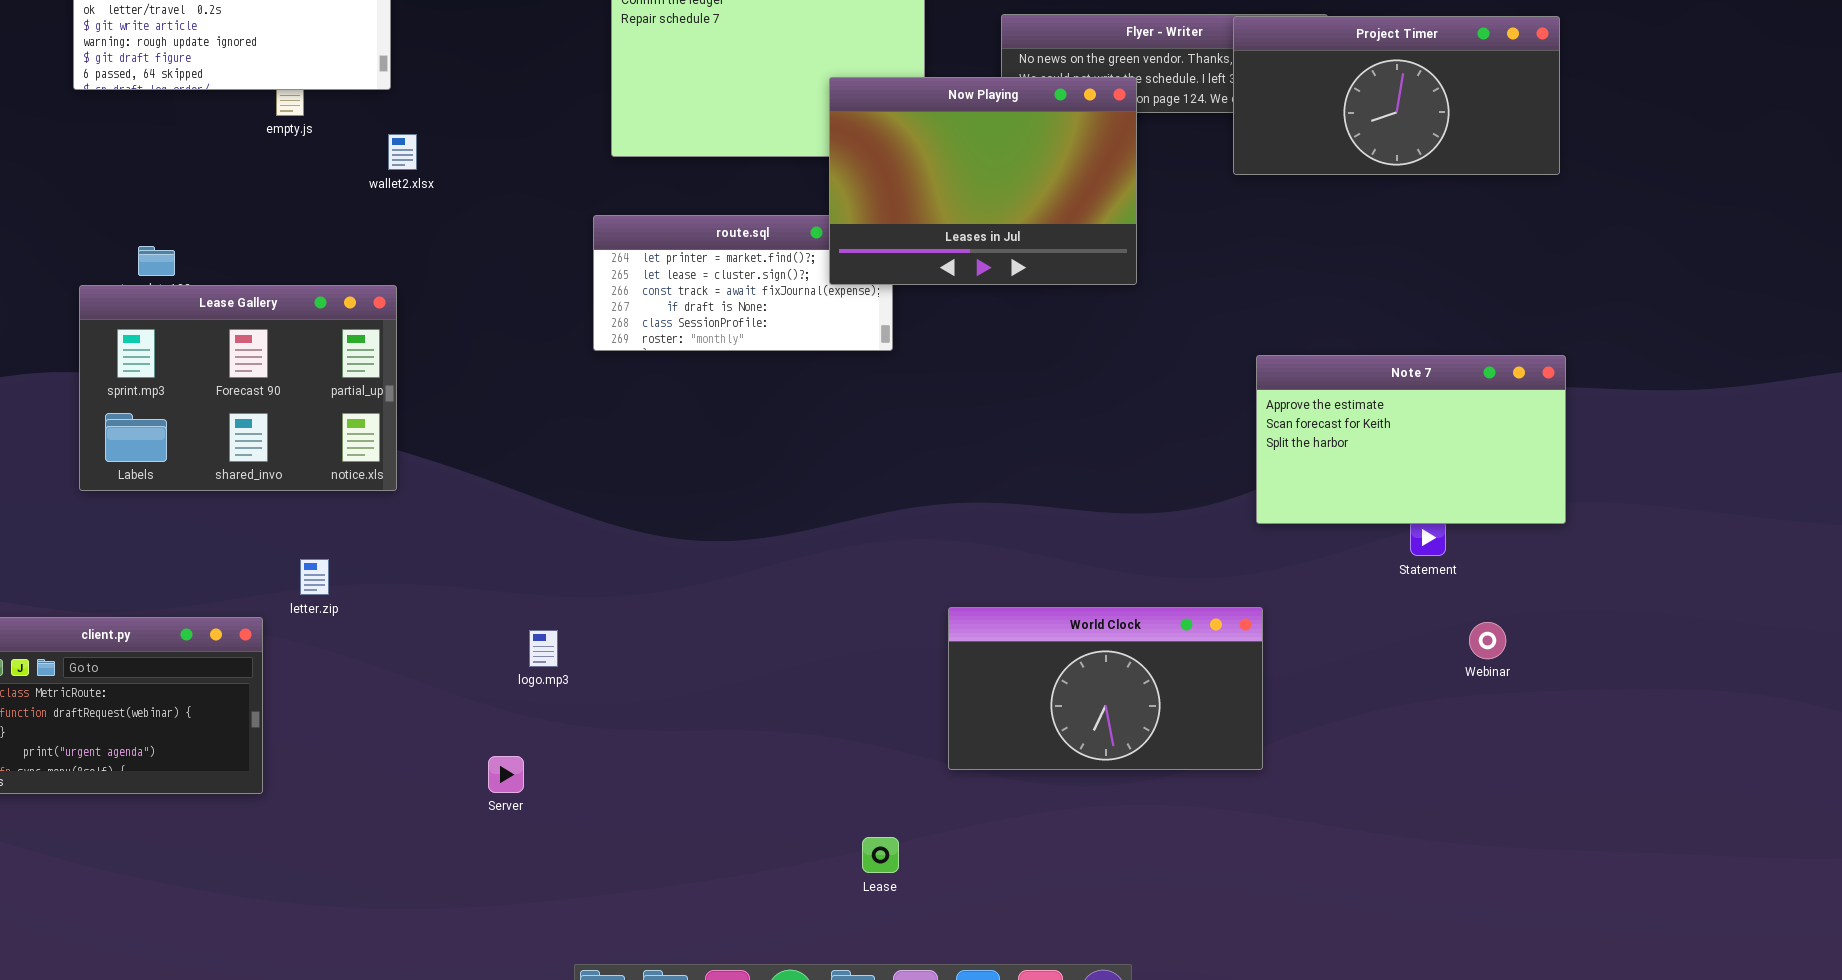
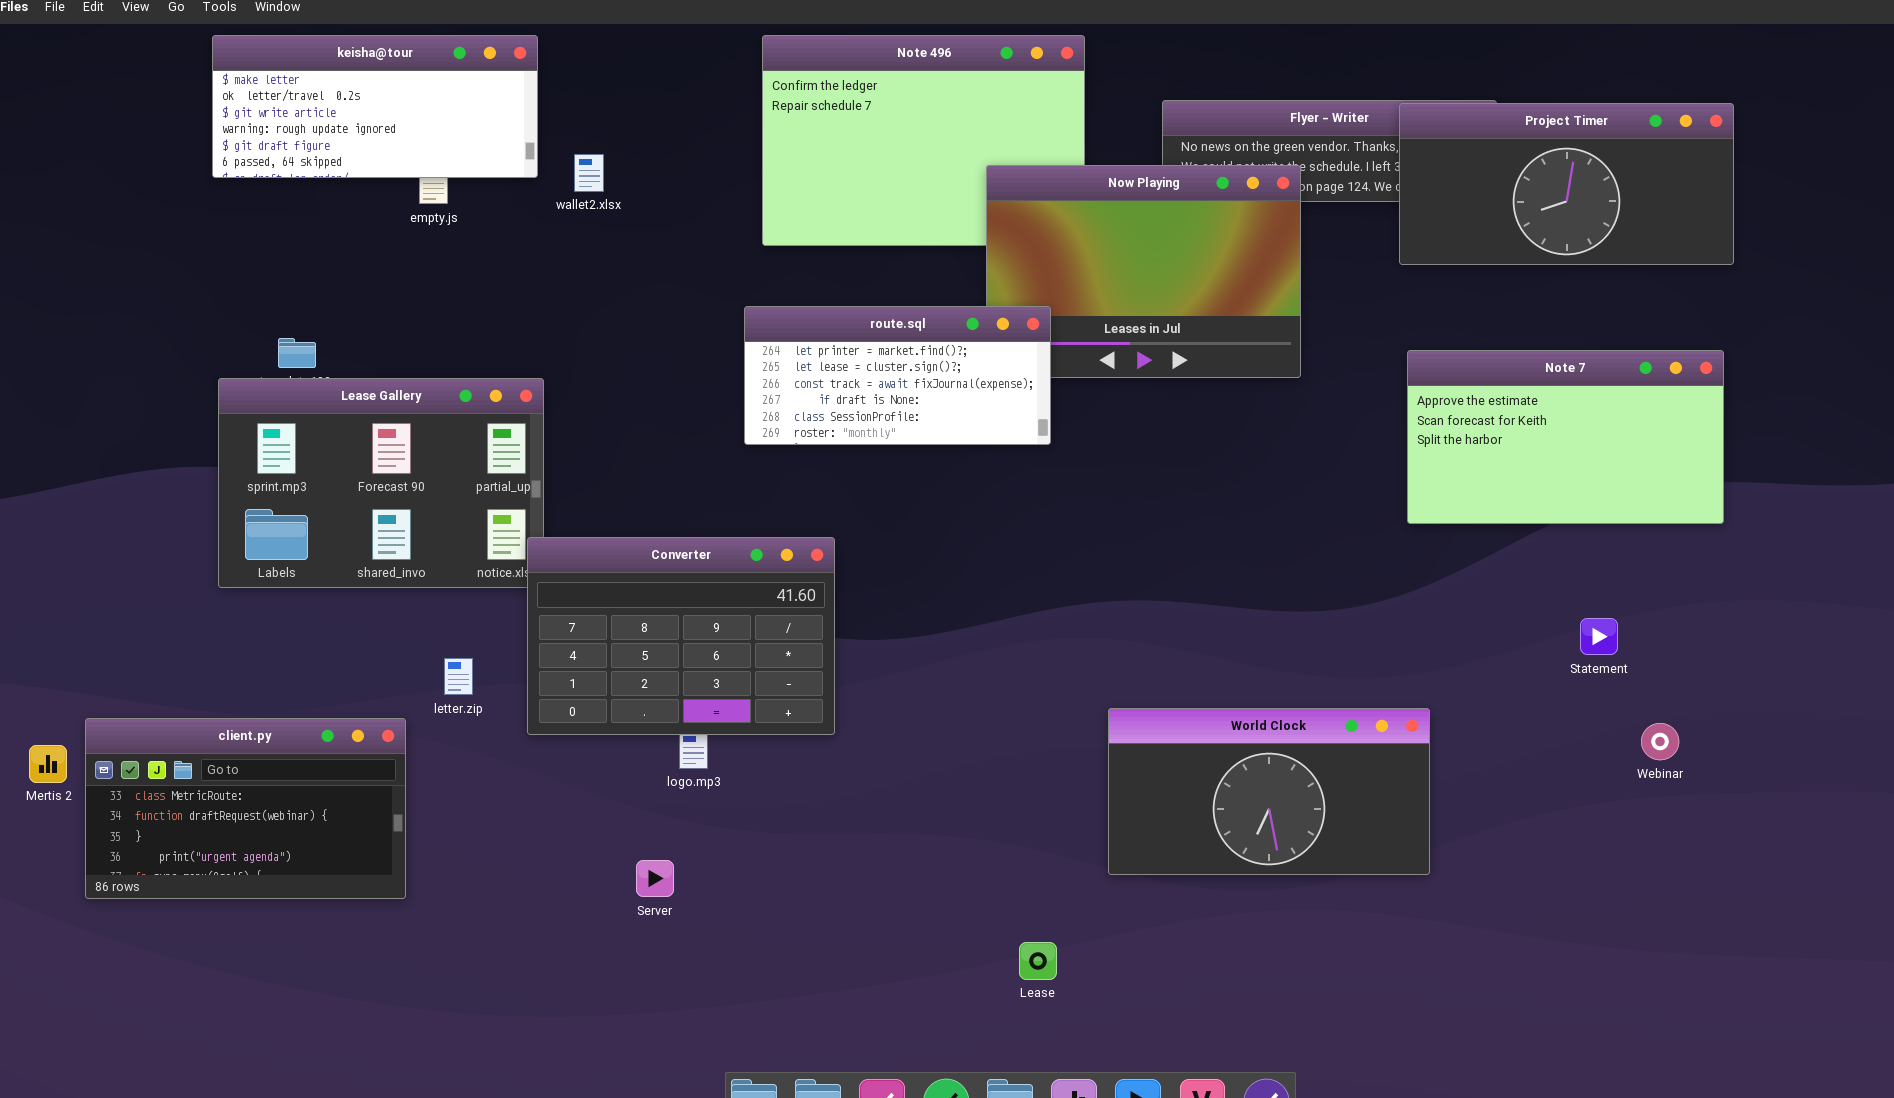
wallet2.xlsx: [388,134,417,170] -> [574,154,604,192], moved
route.sql: [593,215,893,351] -> [744,306,1051,445], raised
Note 7: [1256,355,1566,524] -> [1407,350,1724,524], moved
Converter: none -> [527,537,835,735], opened

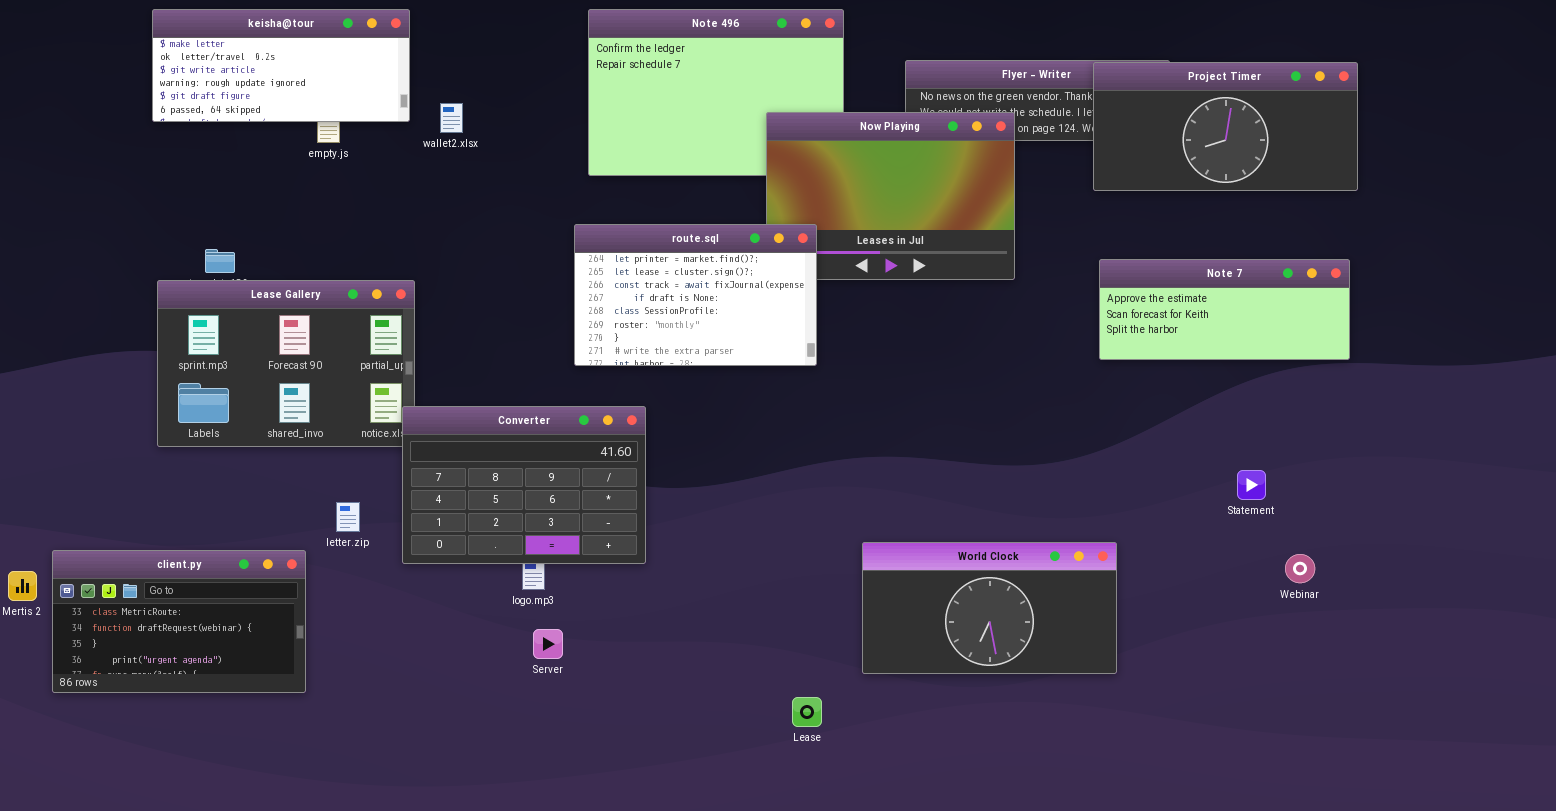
route.sql: [744,306,1051,445] -> [574,224,817,366], resized
Note 7: [1407,350,1724,524] -> [1099,259,1350,360], resized
Server: [636,860,674,897] -> [533,629,563,659], moved
Lease: [1019,942,1057,980] -> [792,697,822,727], moved

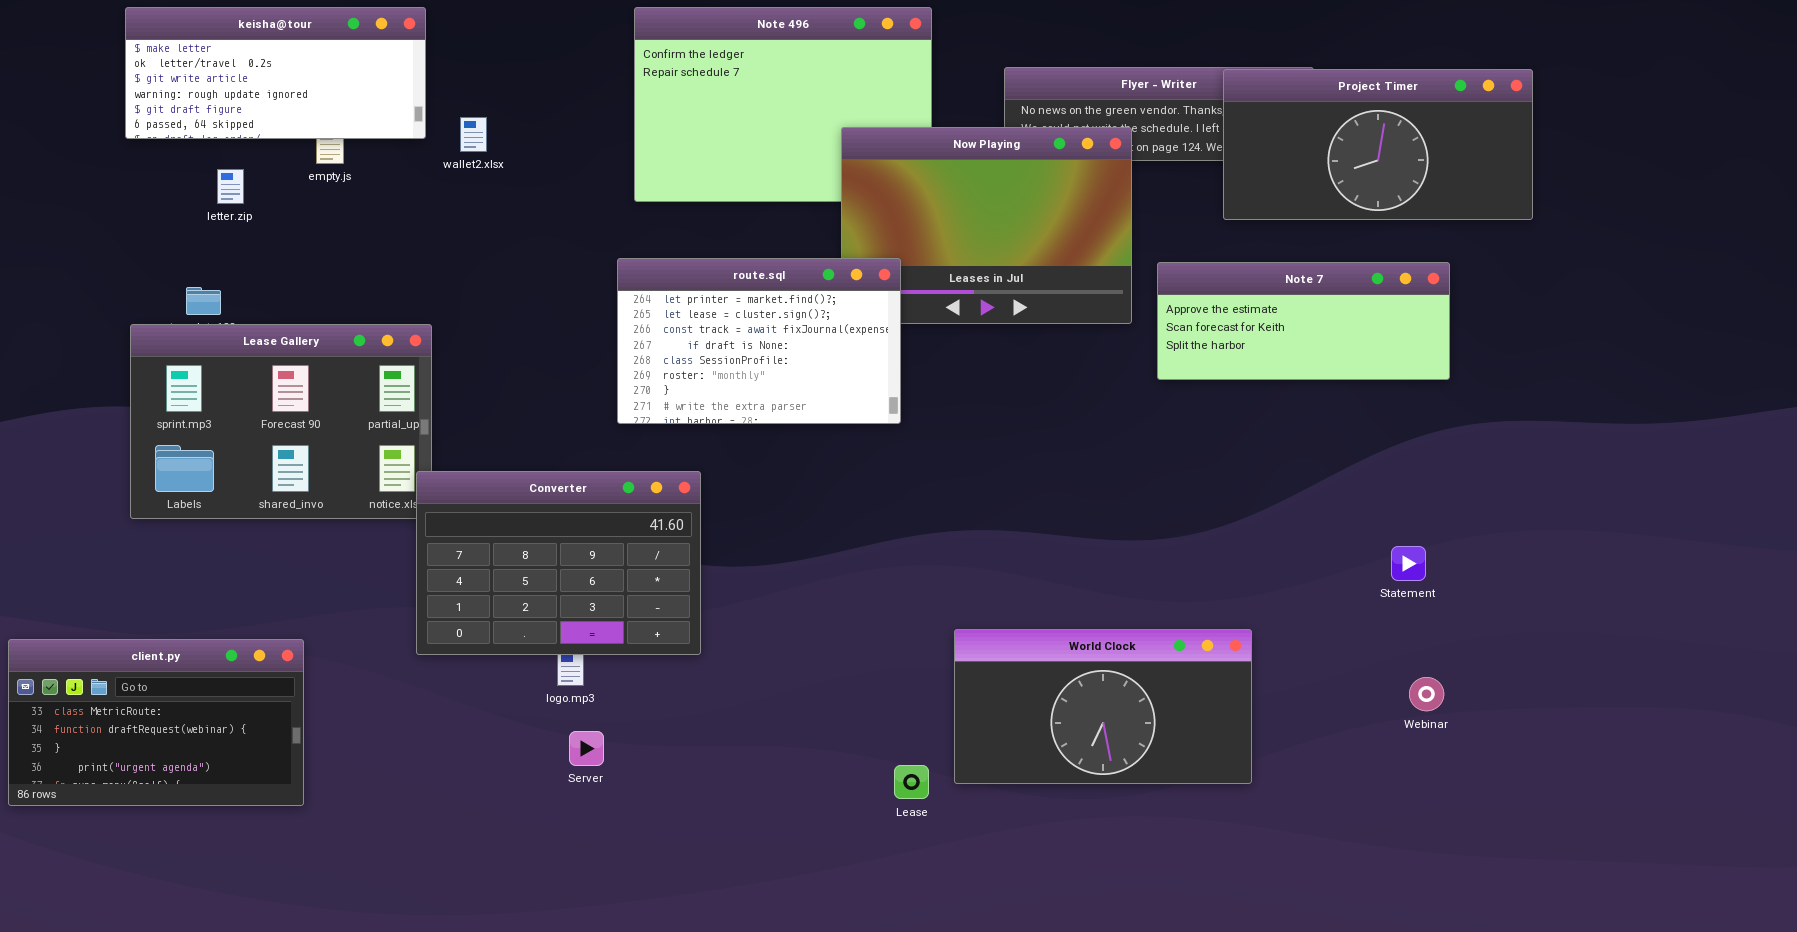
Note 7: [1099,259,1350,360] -> [1157,262,1450,380], moved
letter.zip: [336,502,360,532] -> [217,169,244,204], moved
Webinar: [1285,554,1315,583] -> [1409,677,1444,711], moved
Lease: [792,697,822,727] -> [894,765,929,799], moved

